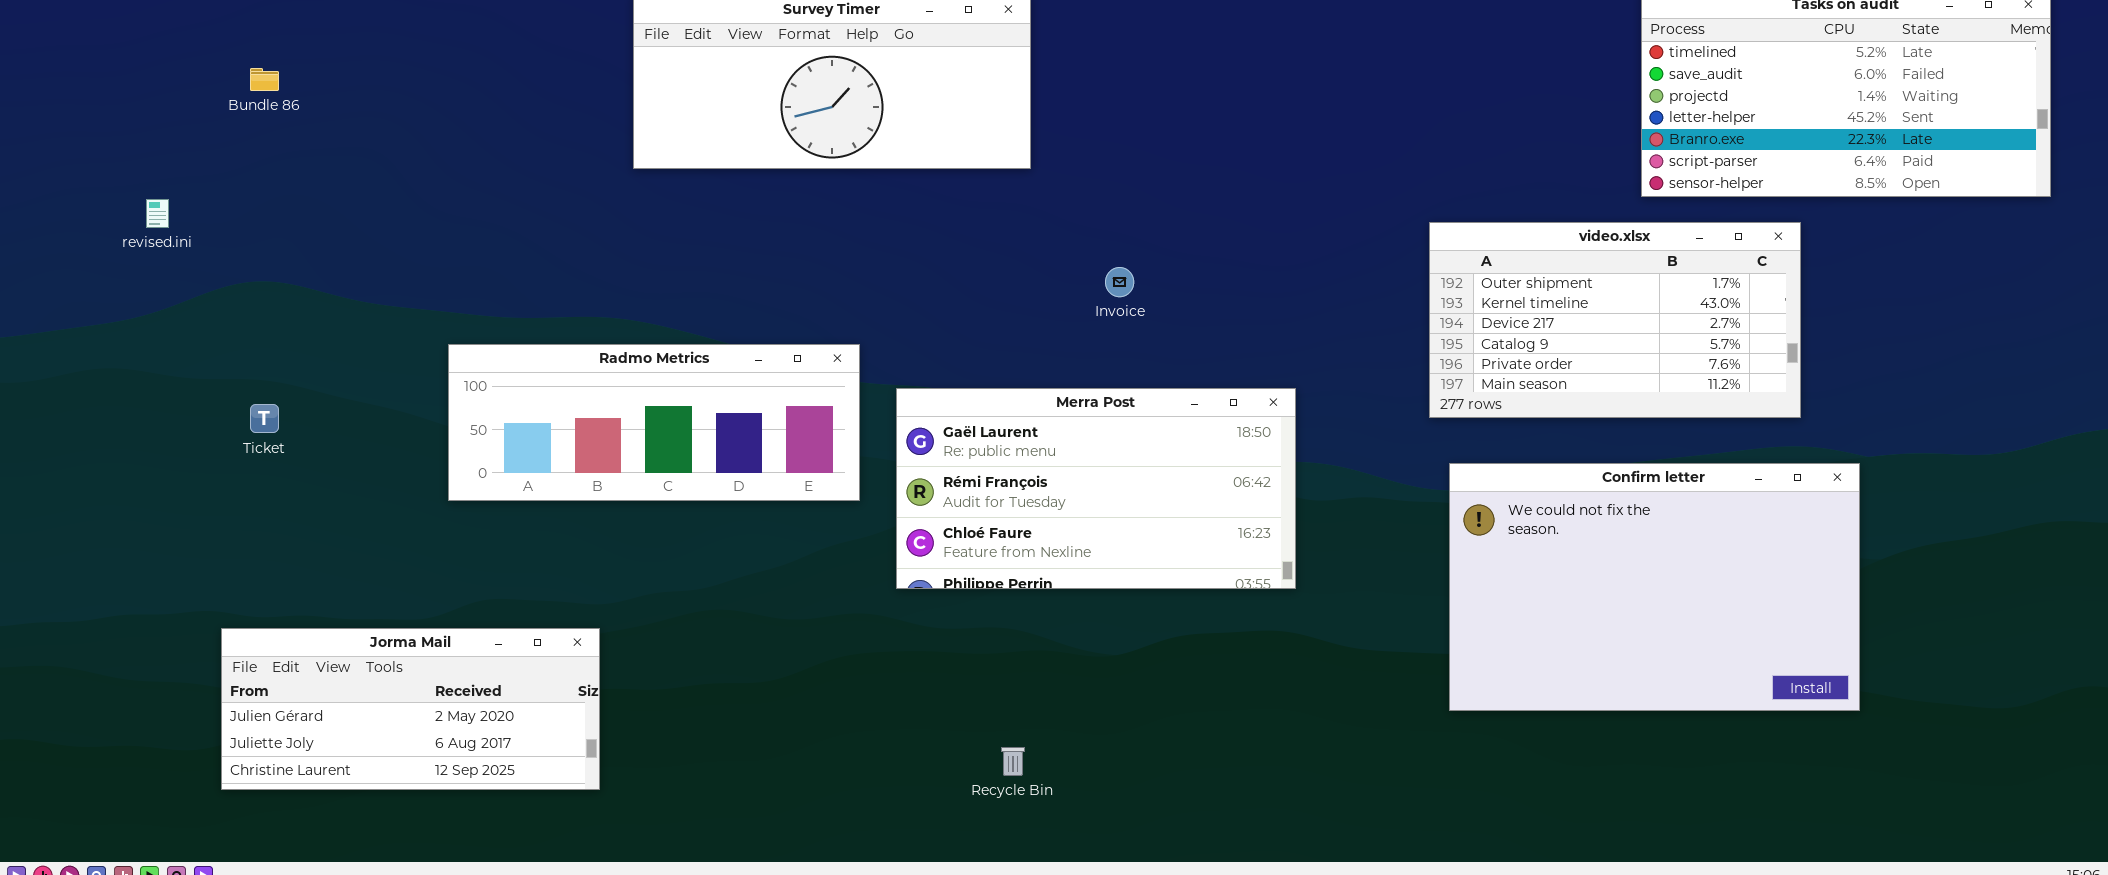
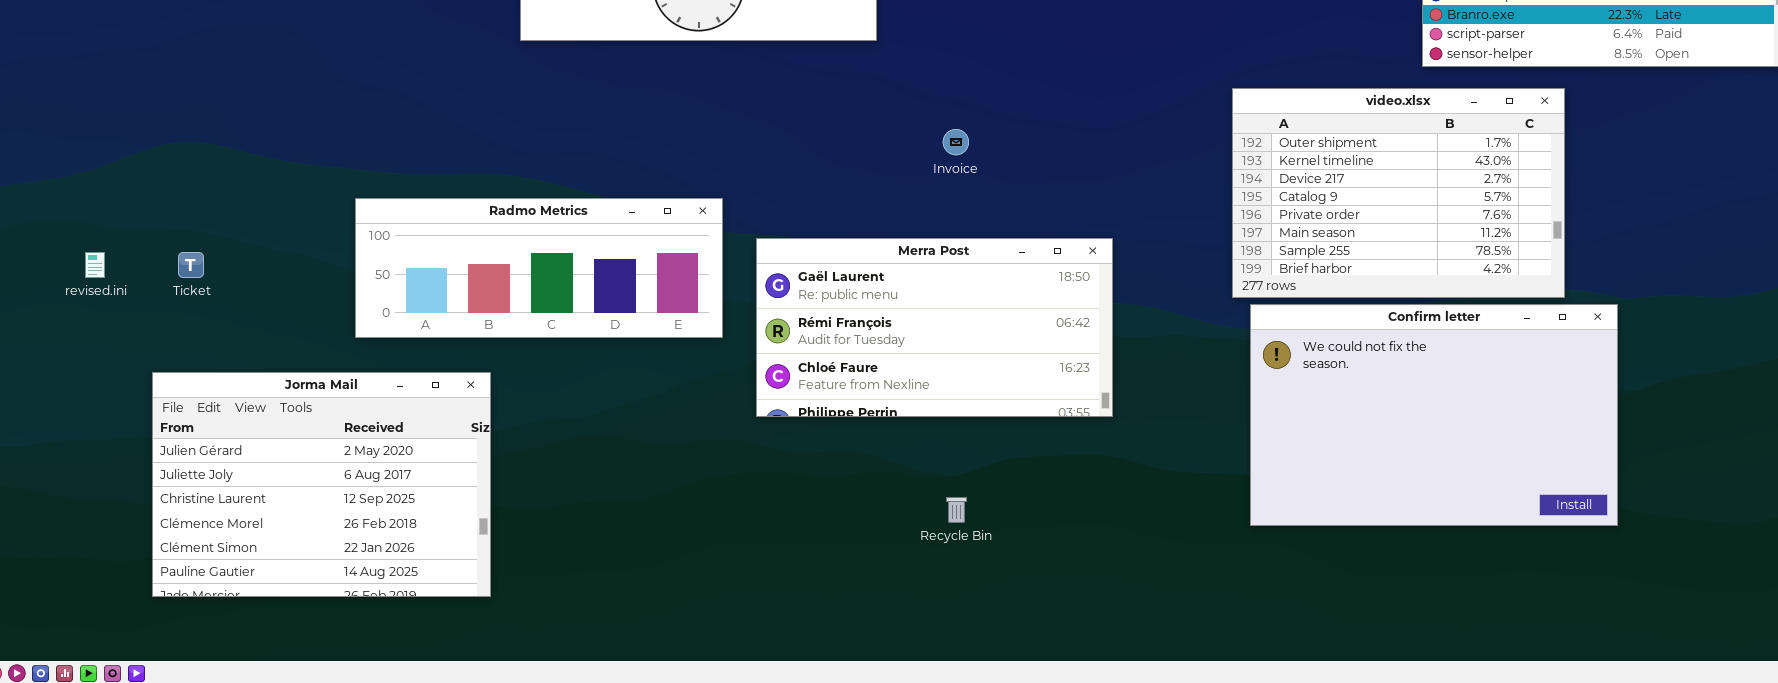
revised.ini: [146,199,169,228] -> [85,252,105,278], moved
video.xlsx: [1429,222,1801,418] -> [1232,88,1565,298], resized
Jorma Mail: [221,628,600,790] -> [152,372,491,597], resized
Recycle Bin: [1001,747,1025,776] -> [946,497,967,523], moved

